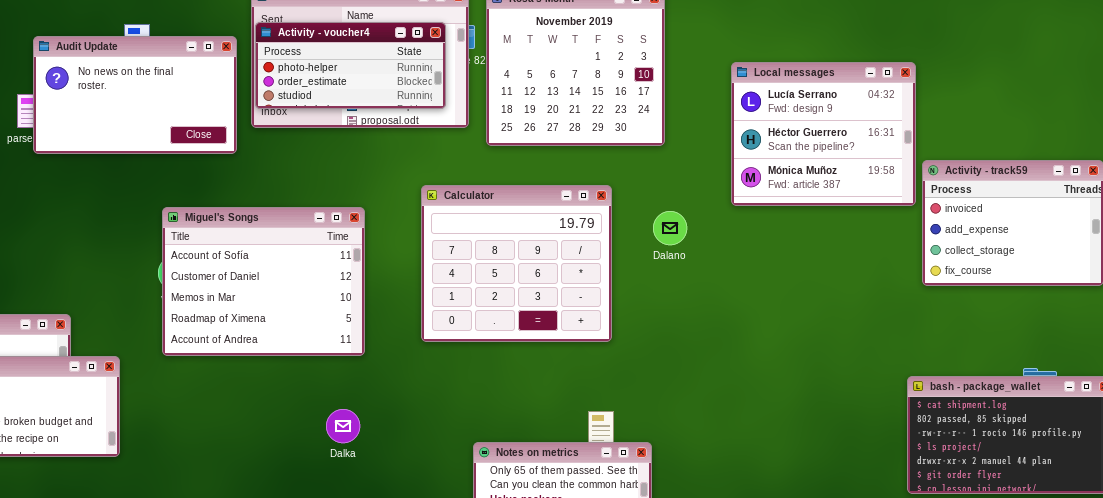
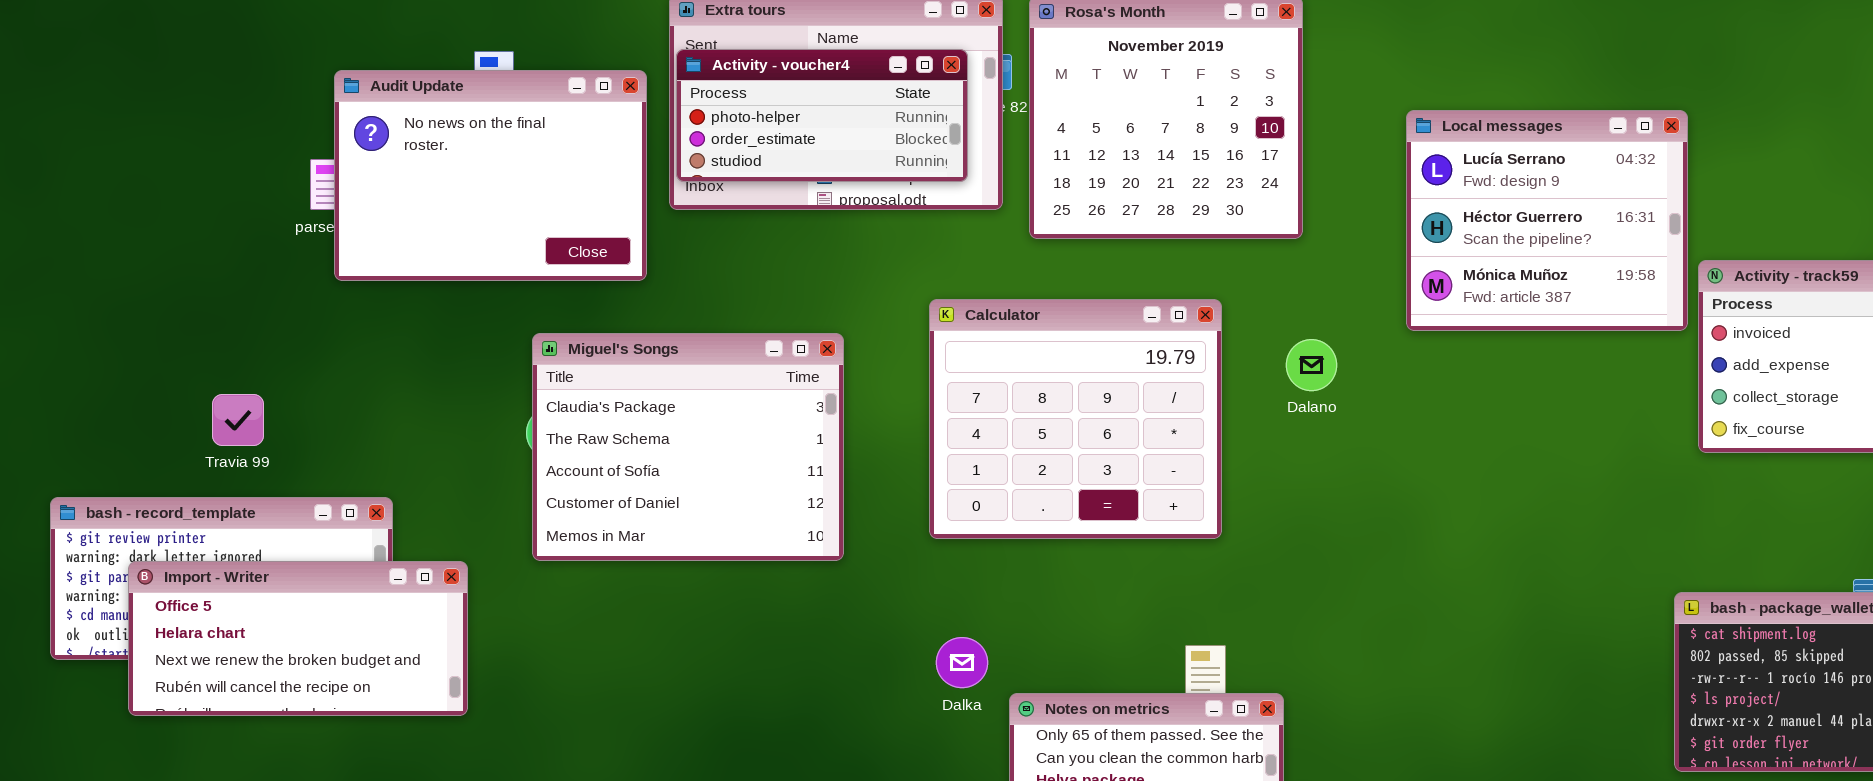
Audit Update: [33,36,237,154] -> [334,70,647,281], resized
Miguel's Songs: [162,207,365,356] -> [532,333,844,561], scrolled up 2 rows
Dalka: [326,409,360,443] -> [936,637,988,688], moved

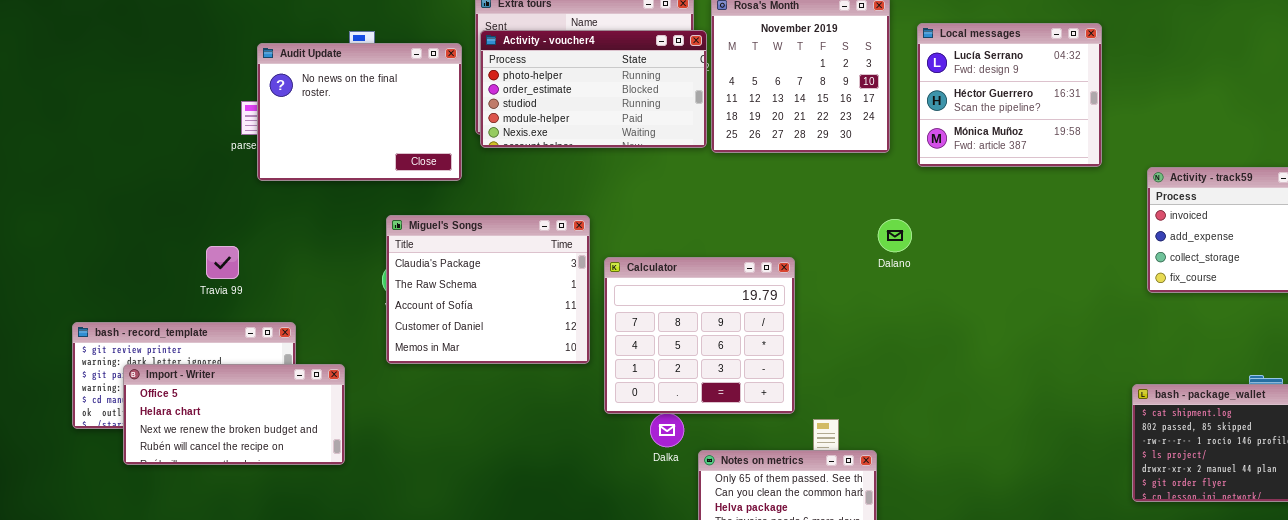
Activity - voucher4: [676,49,968,182] -> [480,30,707,148], resized
Local messages: [1406,110,1688,331] -> [917,23,1102,167], moved
Calculator: [929,299,1222,539] -> [604,257,795,414], moved
Travia 99: [212,394,264,446] -> [206,246,239,279], moved

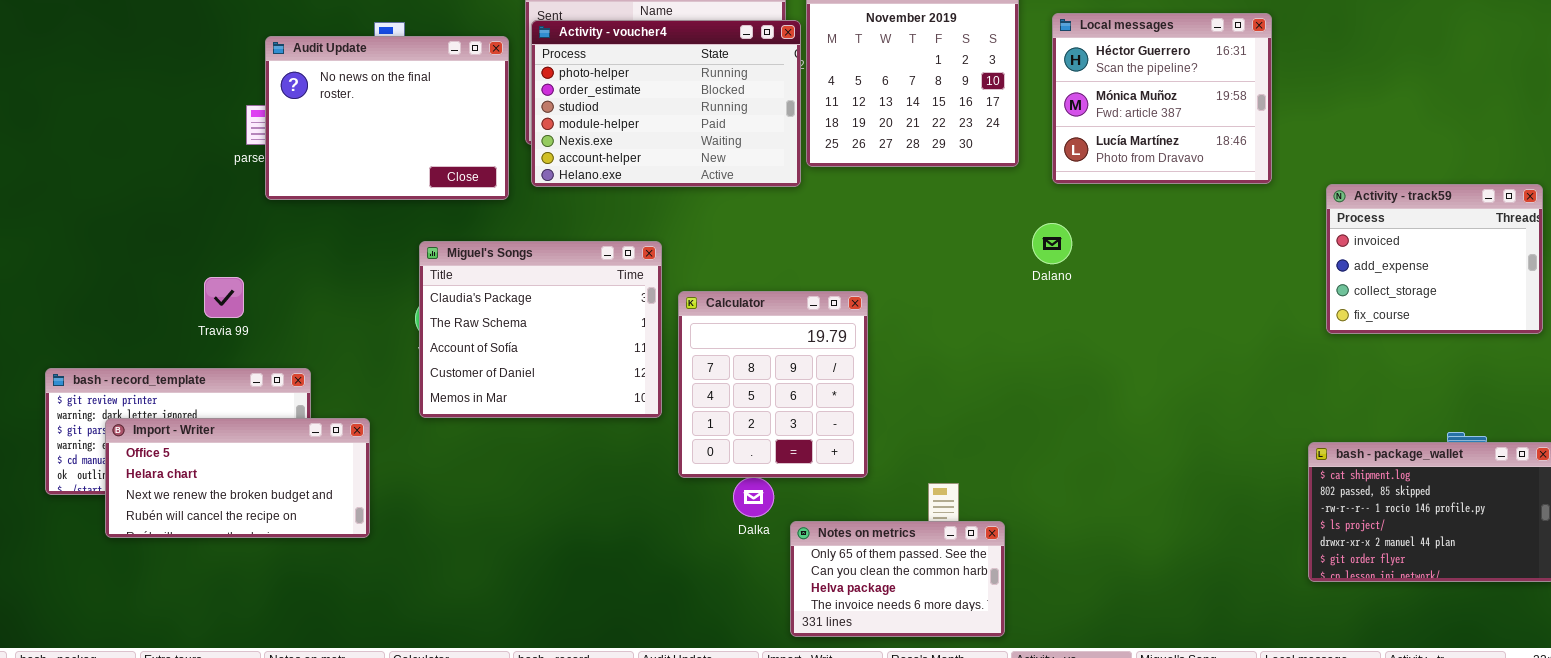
Local messages: [917,23,1102,167] -> [1052,13,1272,184], scrolled down 1 row
Activity - voucher4: [480,30,707,148] -> [531,20,801,187], resized
Dalano: [878,219,912,252] -> [1032,223,1072,264], moved
Calculator: [604,257,795,414] -> [678,291,868,478], resized

